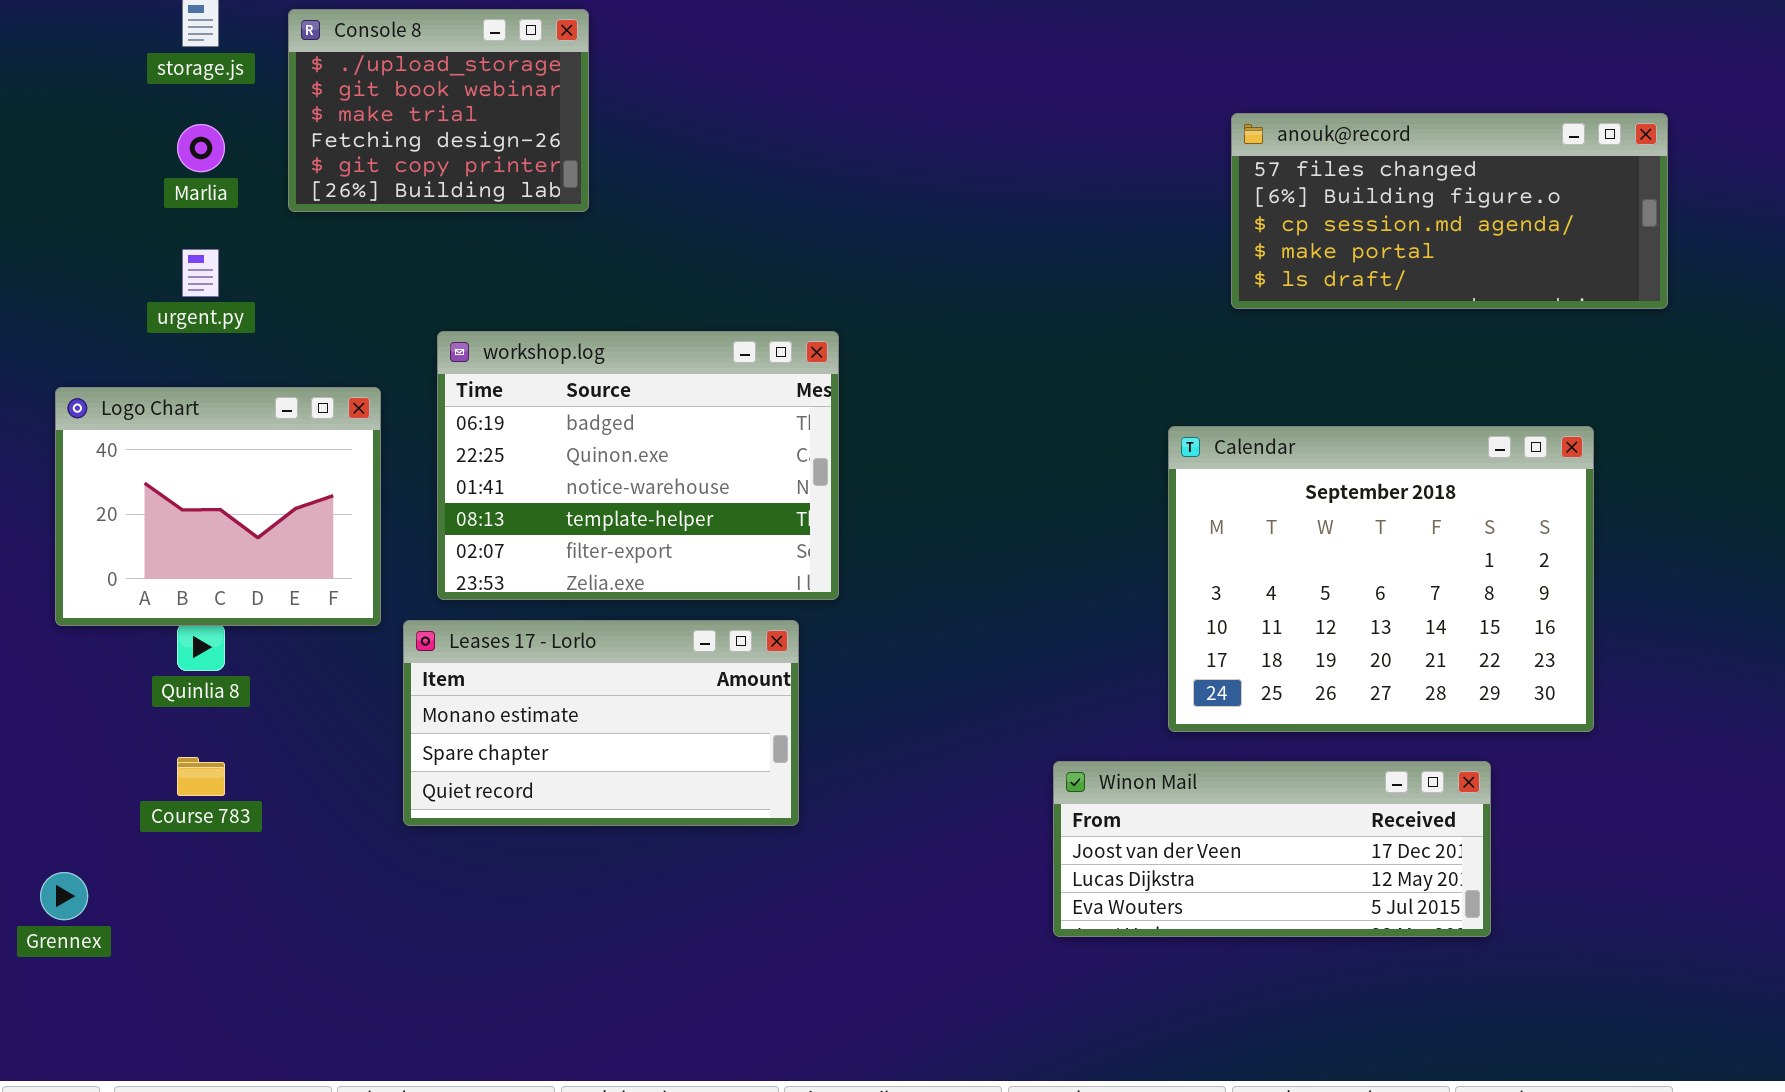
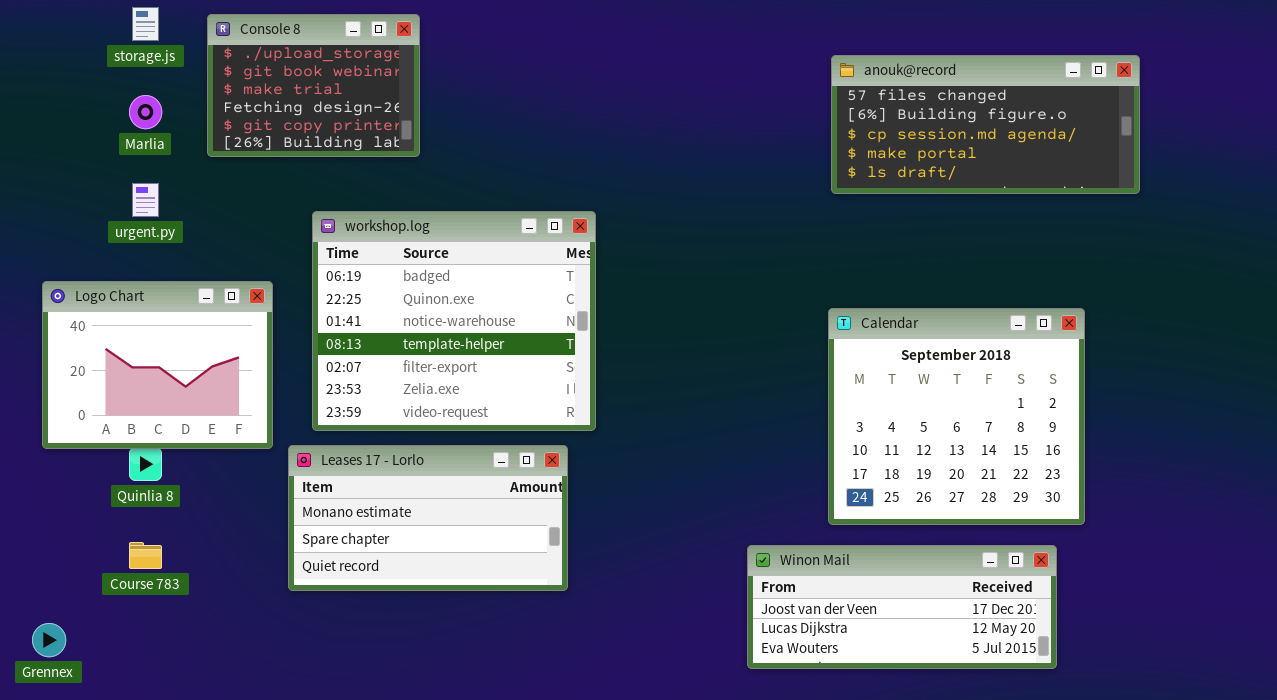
anouk@record: [1231,113,1668,309] -> [831,55,1140,194], moved
workshop.log: [437,331,839,600] -> [312,211,596,431], resized
Calendar: [1168,426,1594,732] -> [828,308,1085,525], resized

